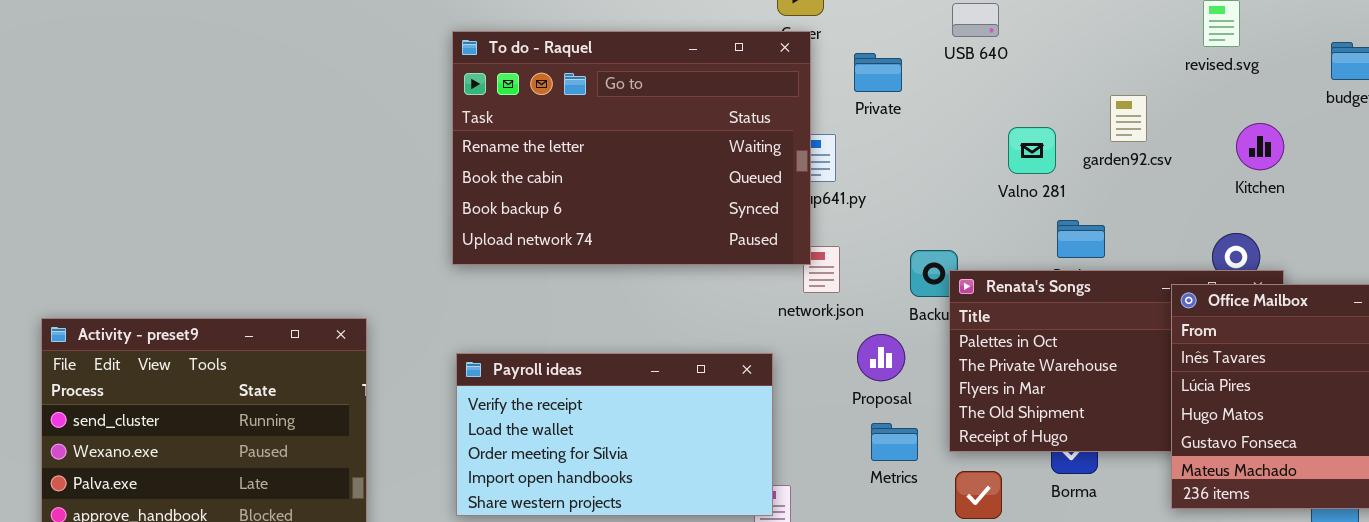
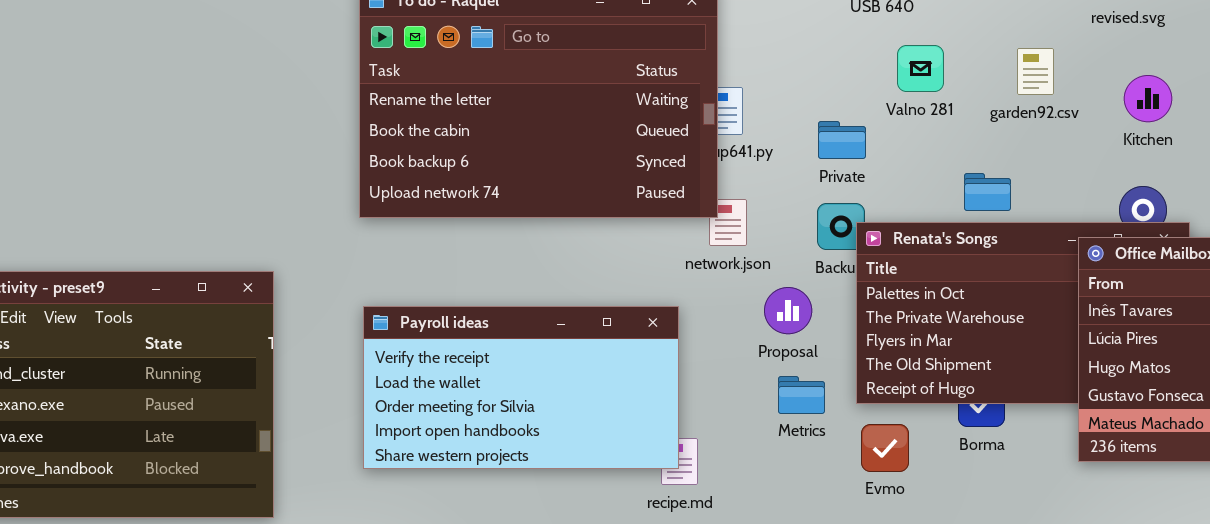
Private: [854,53,902,92] -> [818,121,866,159], moved
Kitchen: [1236,123,1284,170] -> [1124,75,1172,122], moved
Valno 281: [1008,127,1056,174] -> [897,45,944,92], moved

